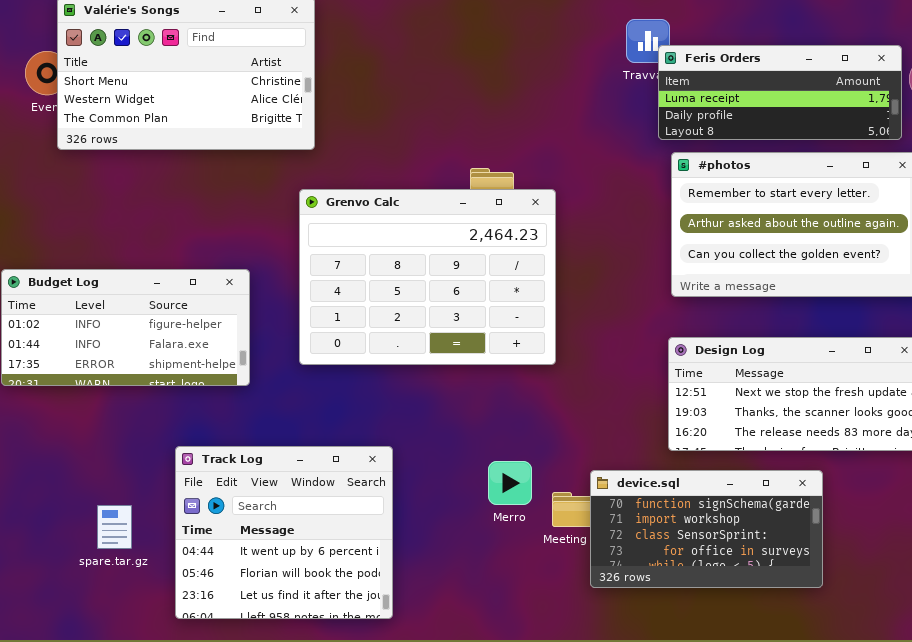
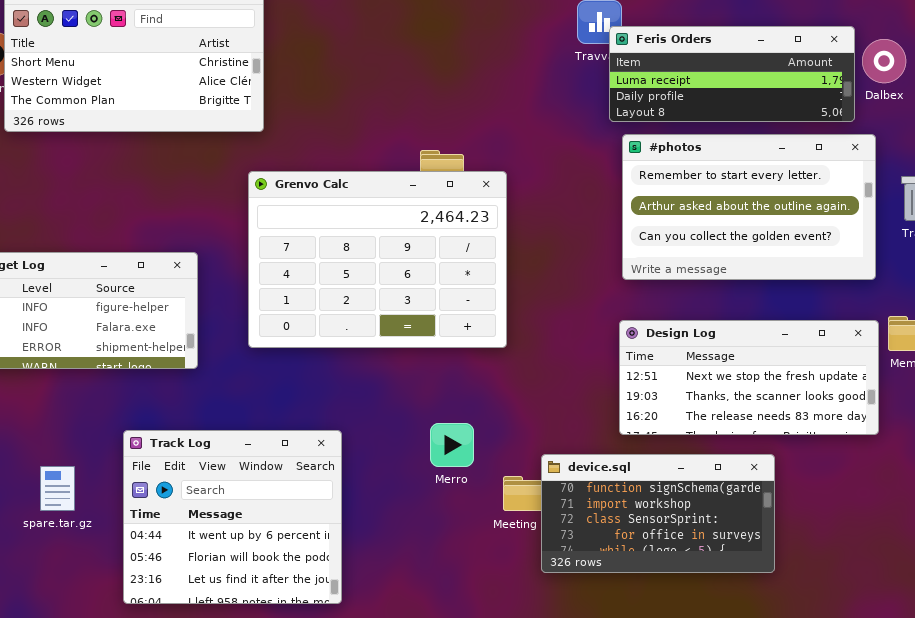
Merro: [488,461,532,505] -> [430,423,474,467], moved
spare.tar.gz: [97,505,132,549] -> [40,466,75,511], moved

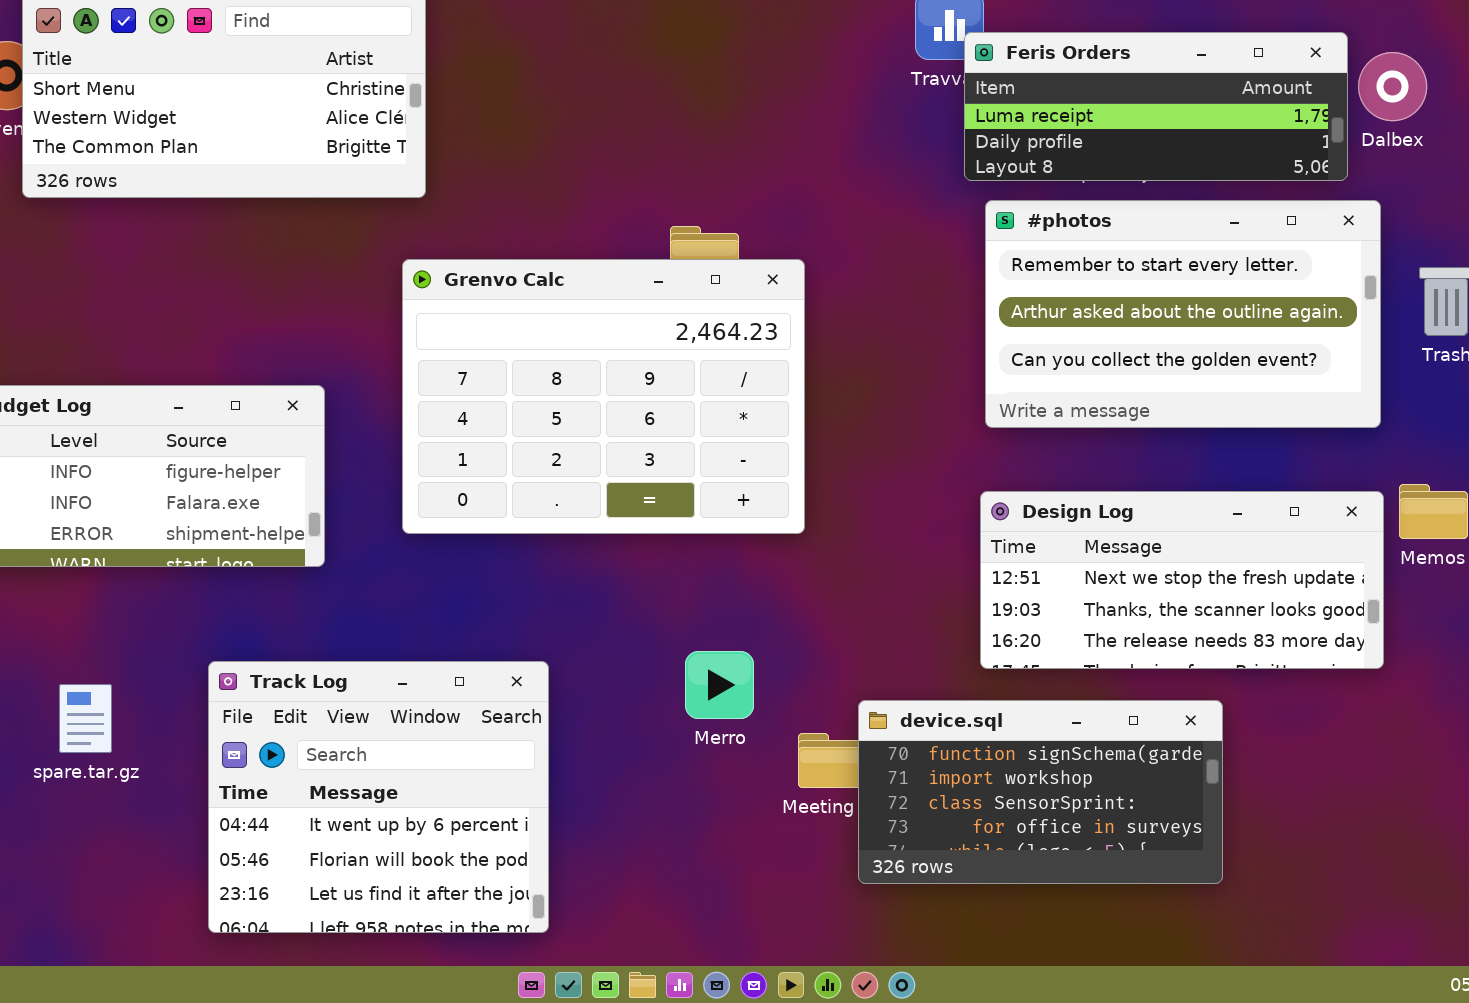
spare.tar.gz: [40,466,75,511] -> [59,684,112,753], moved

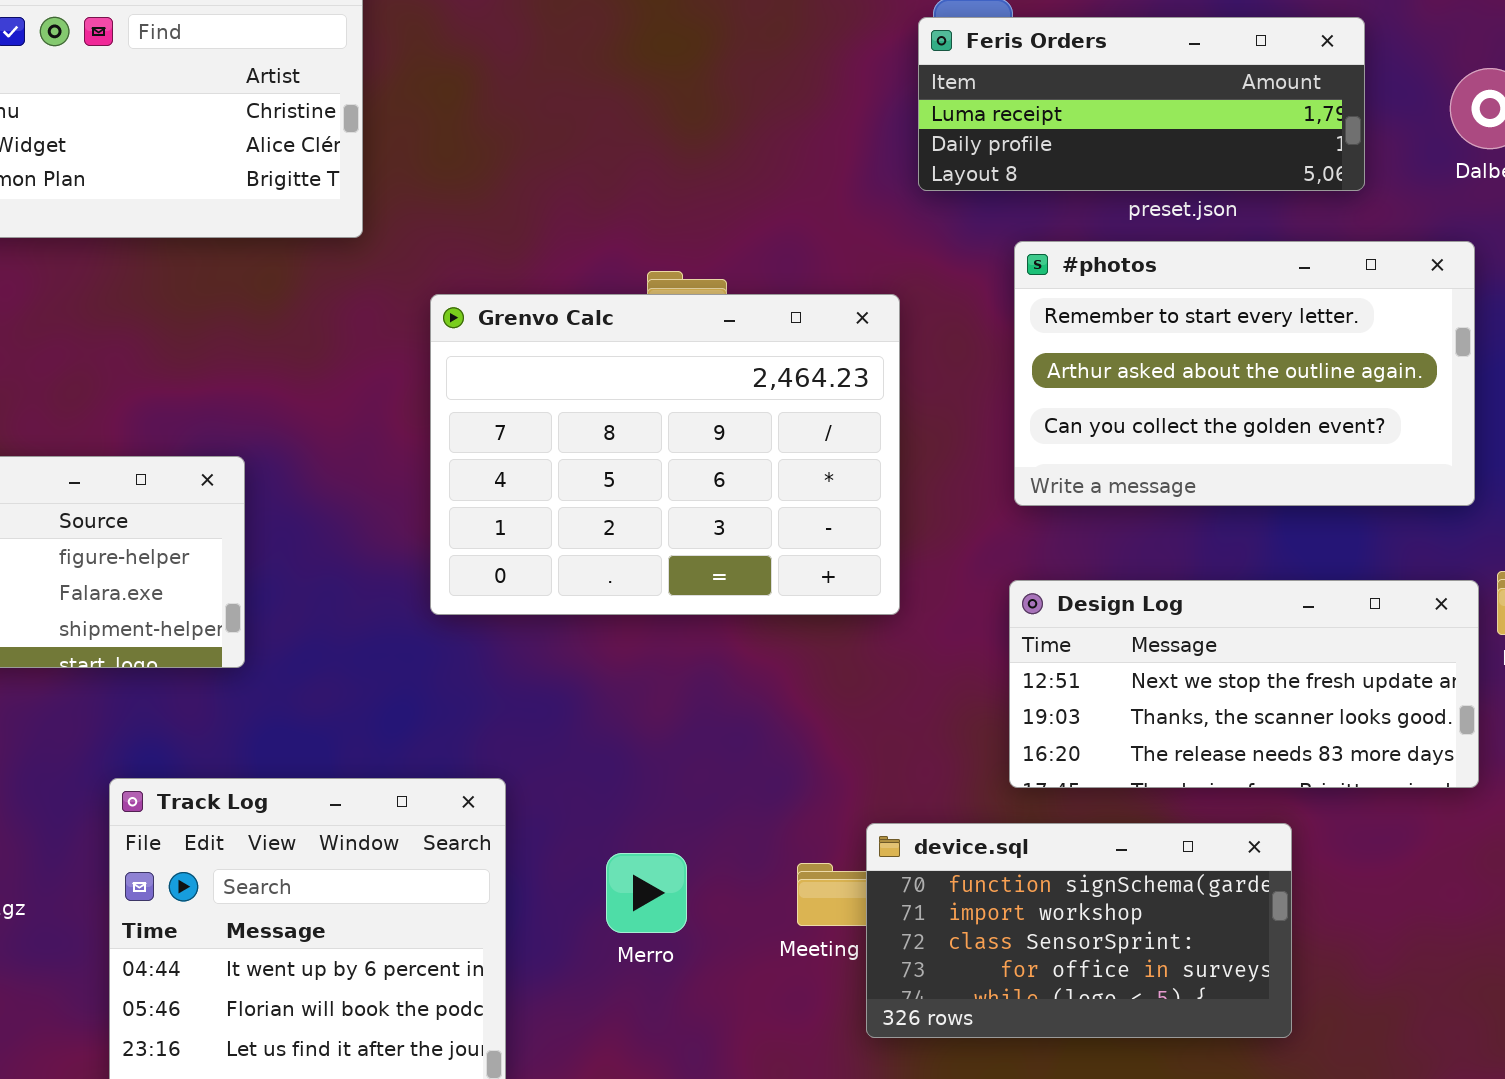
Feris Orders: [964,32,1348,181] -> [918,17,1365,191], moved
Grenvo Calc: [402,259,805,534] -> [430,294,900,615], moved
Merro: [685,651,754,719] -> [606,853,687,933], moved

